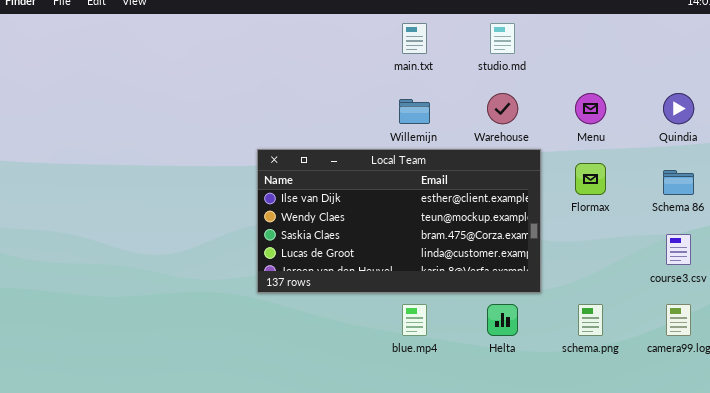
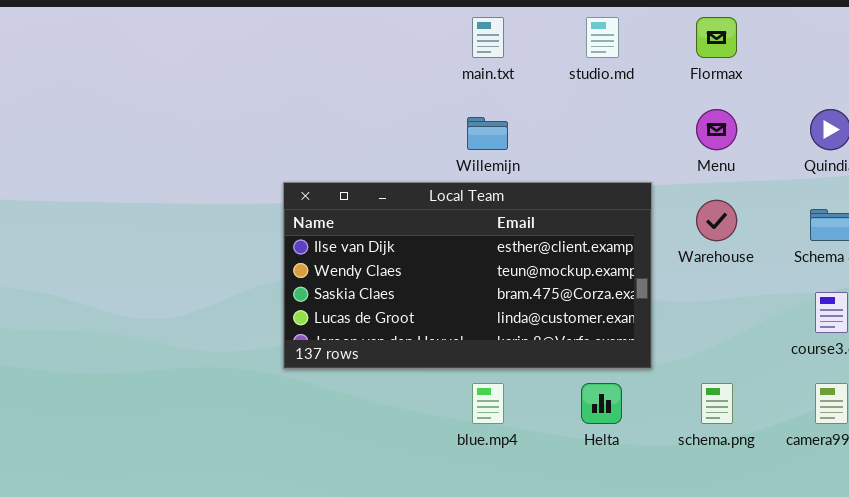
Warehouse: [487,93,518,124] -> [696,200,737,241], moved
Flormax: [575,163,606,195] -> [696,17,737,58], moved

